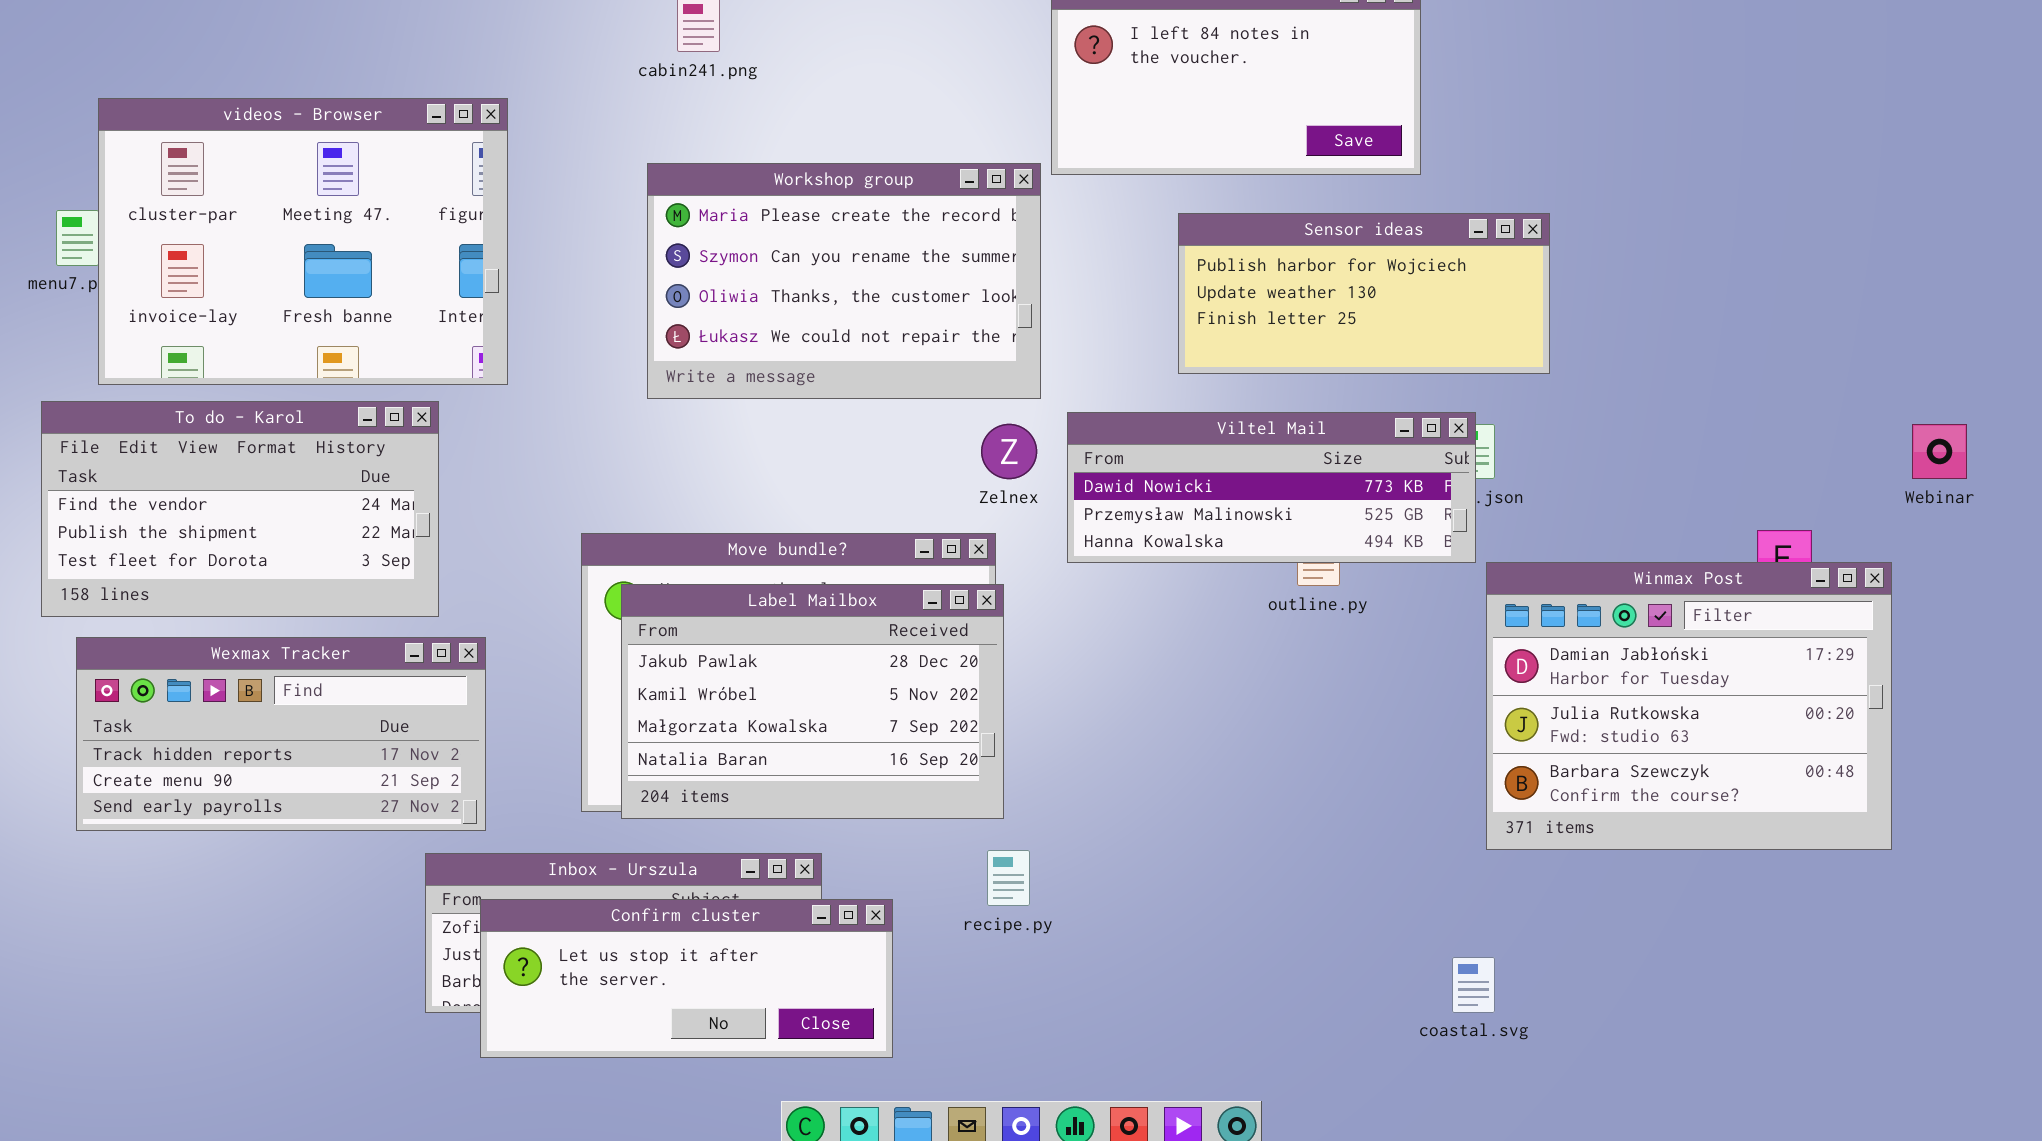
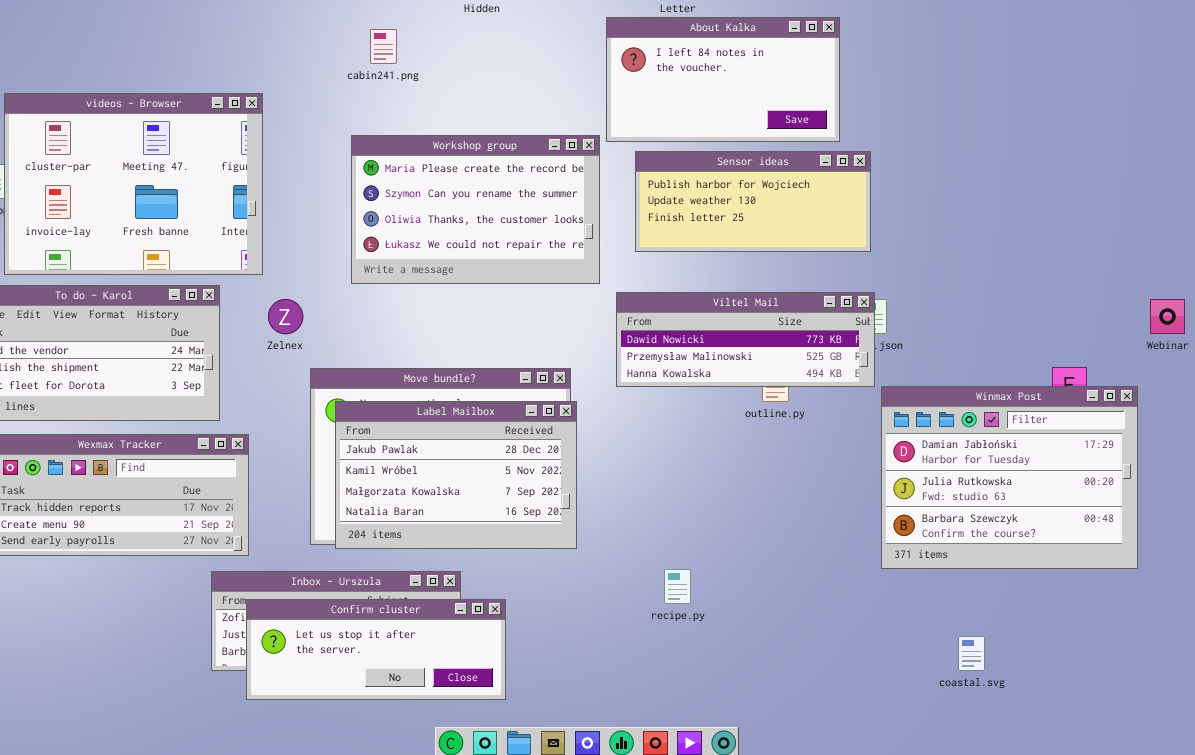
Sensor ideas: [1178,213,1550,374] -> [635,151,871,252], moved
Zelnex: [981,424,1037,479] -> [268,299,303,334], moved
recipe.py: [987,850,1030,906] -> [664,569,691,604], moved
coastal.svg: [1452,957,1495,1013] -> [958,636,985,671], moved

